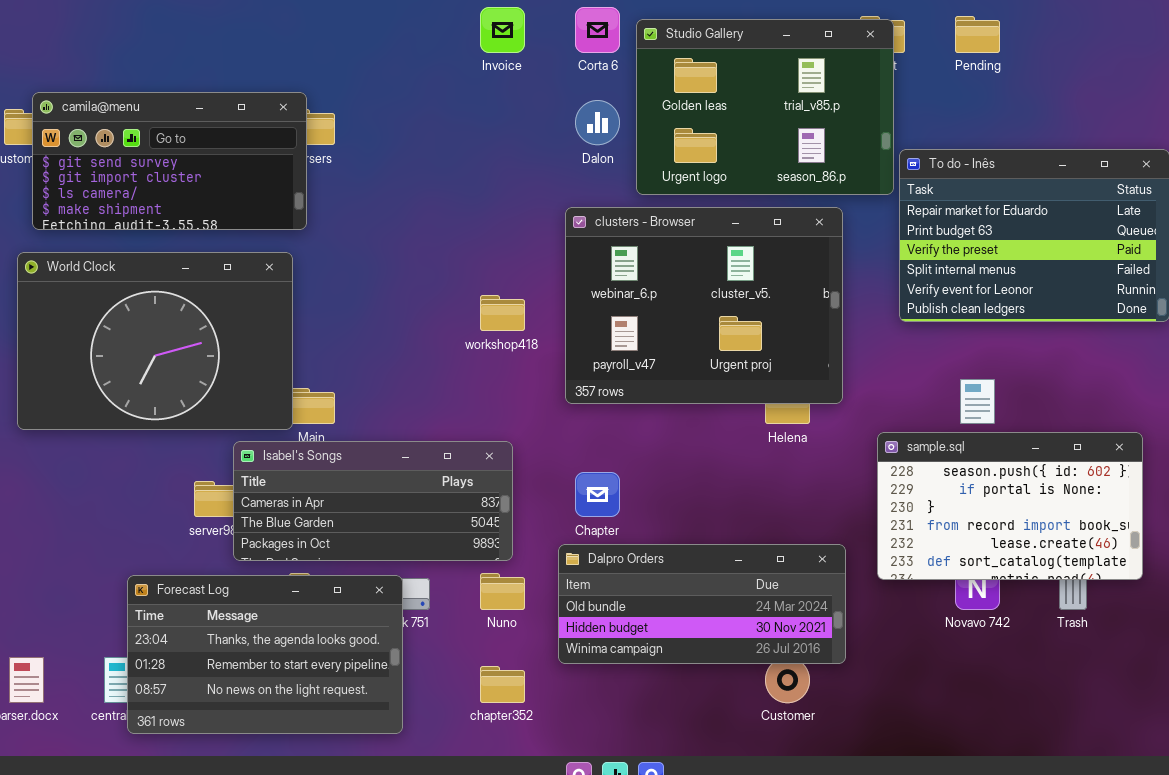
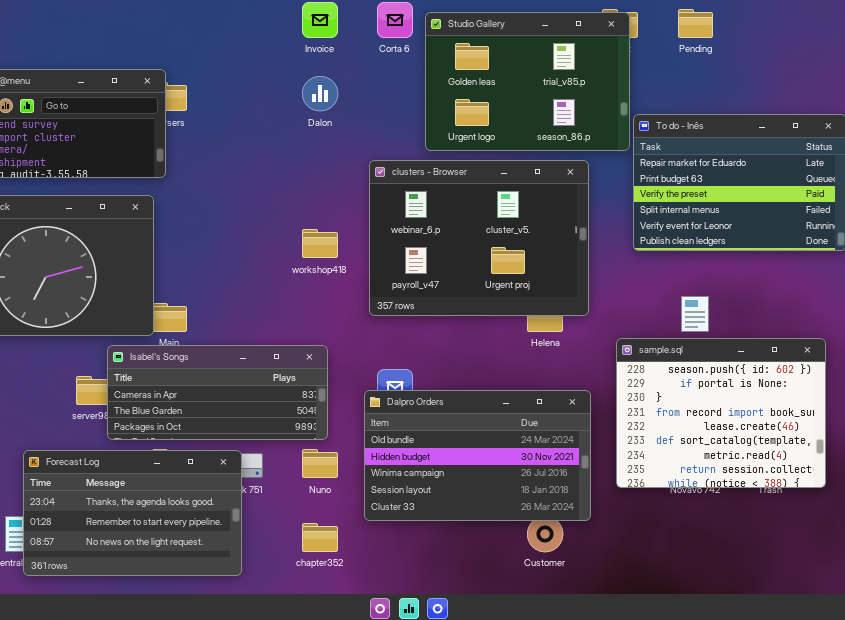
Dalon: [575,100,620,145] -> [302,76,338,111], moved
sample.sql: [877,432,1143,580] -> [616,338,826,488], resized
Dalpro Orders: [558,544,846,664] -> [364,390,591,521], resized

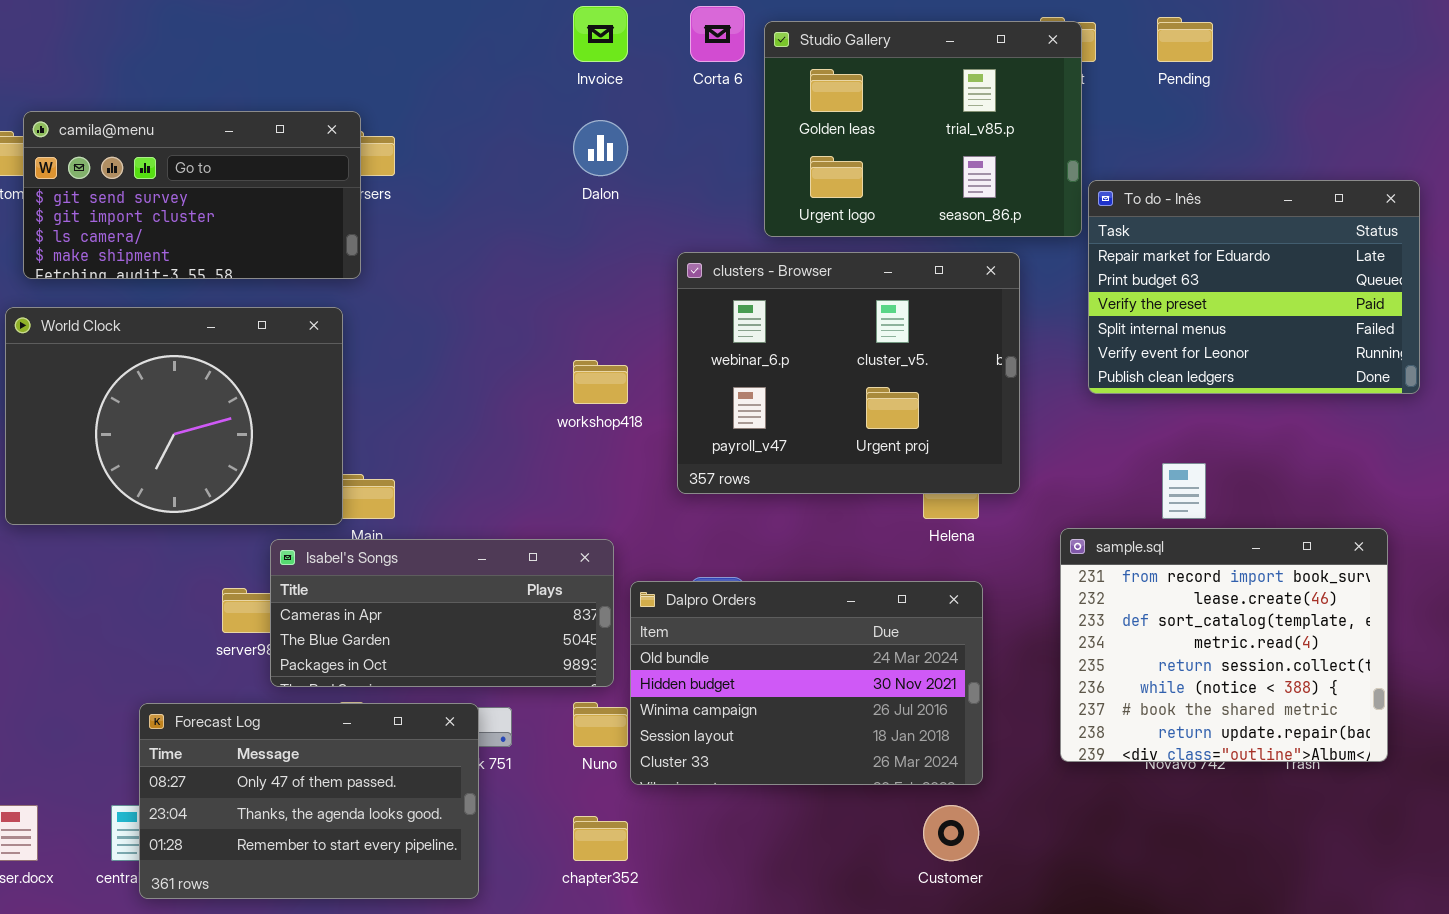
sample.sql: [616,338,826,488] -> [1060,528,1388,762], scrolled down 3 rows
Dalpro Orders: [364,390,591,521] -> [630,581,983,785], moved
Forecast Log: [23,450,242,576] -> [139,703,479,899], scrolled up 1 row

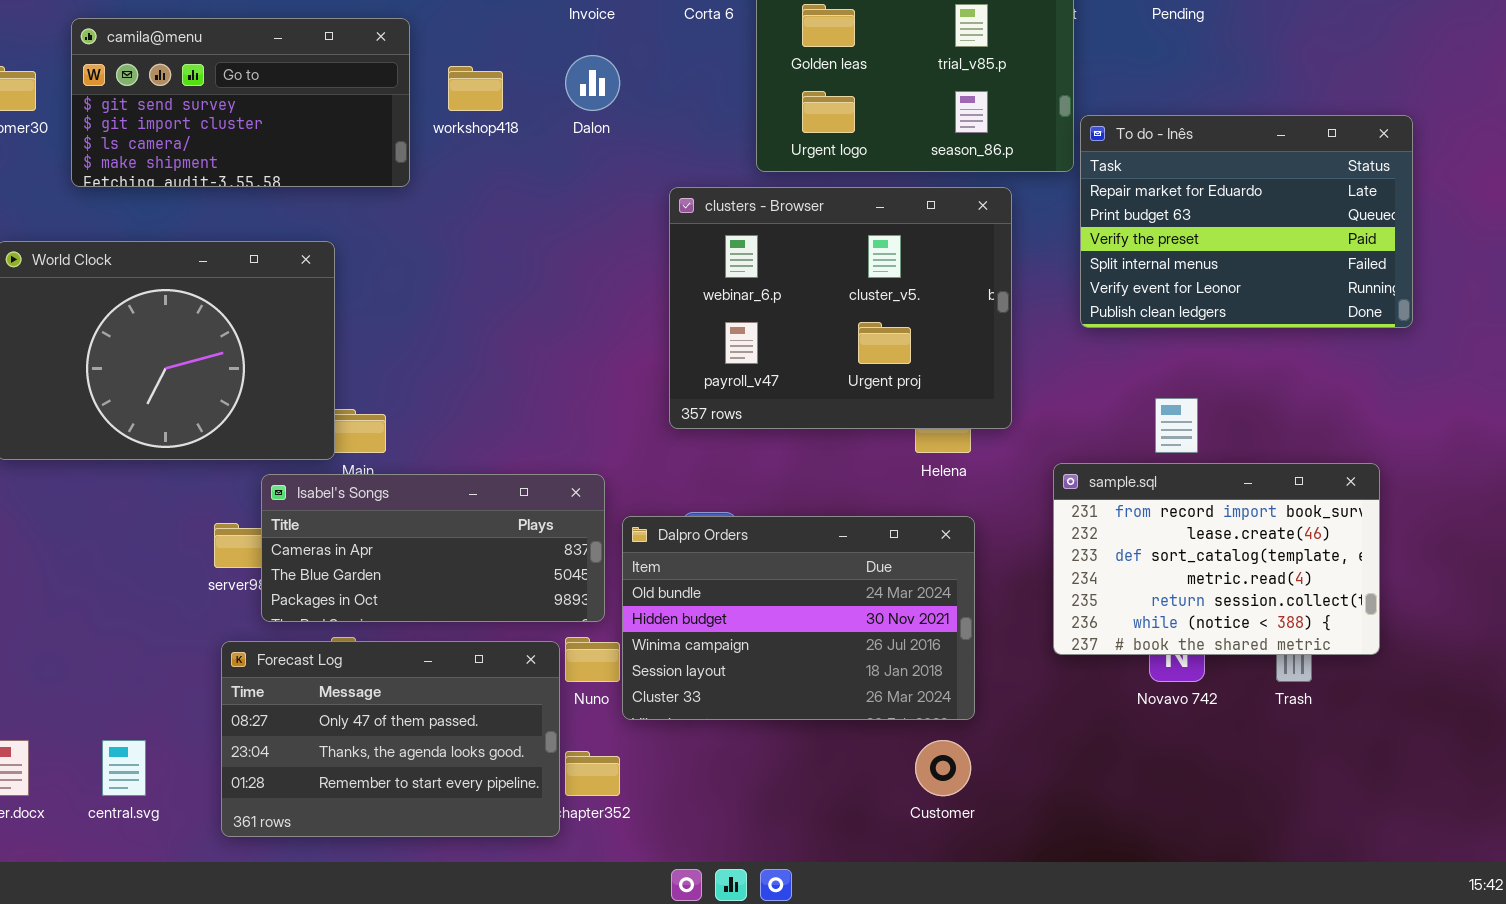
camila@menu: [23,111,361,279] -> [71,18,410,187], moved
workshop418: [573,360,628,404] -> [448,66,503,111], moved
sample.sql: [1060,528,1388,762] -> [1053,463,1380,655], resized
Forecast Log: [139,703,479,899] -> [221,641,560,837], moved

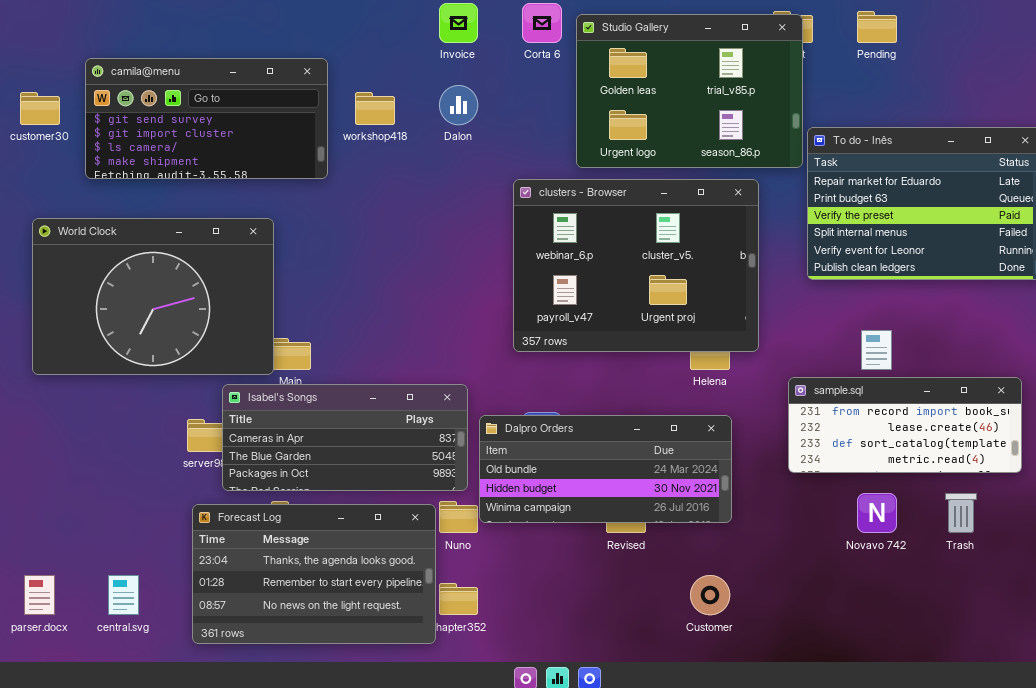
sample.sql: [1053,463,1380,655] -> [788,377,1022,473], resized
Dalpro Orders: [622,516,975,720] -> [479,415,732,523], resized
Forecast Log: [221,641,560,837] -> [192,504,436,644], scrolled down 1 row

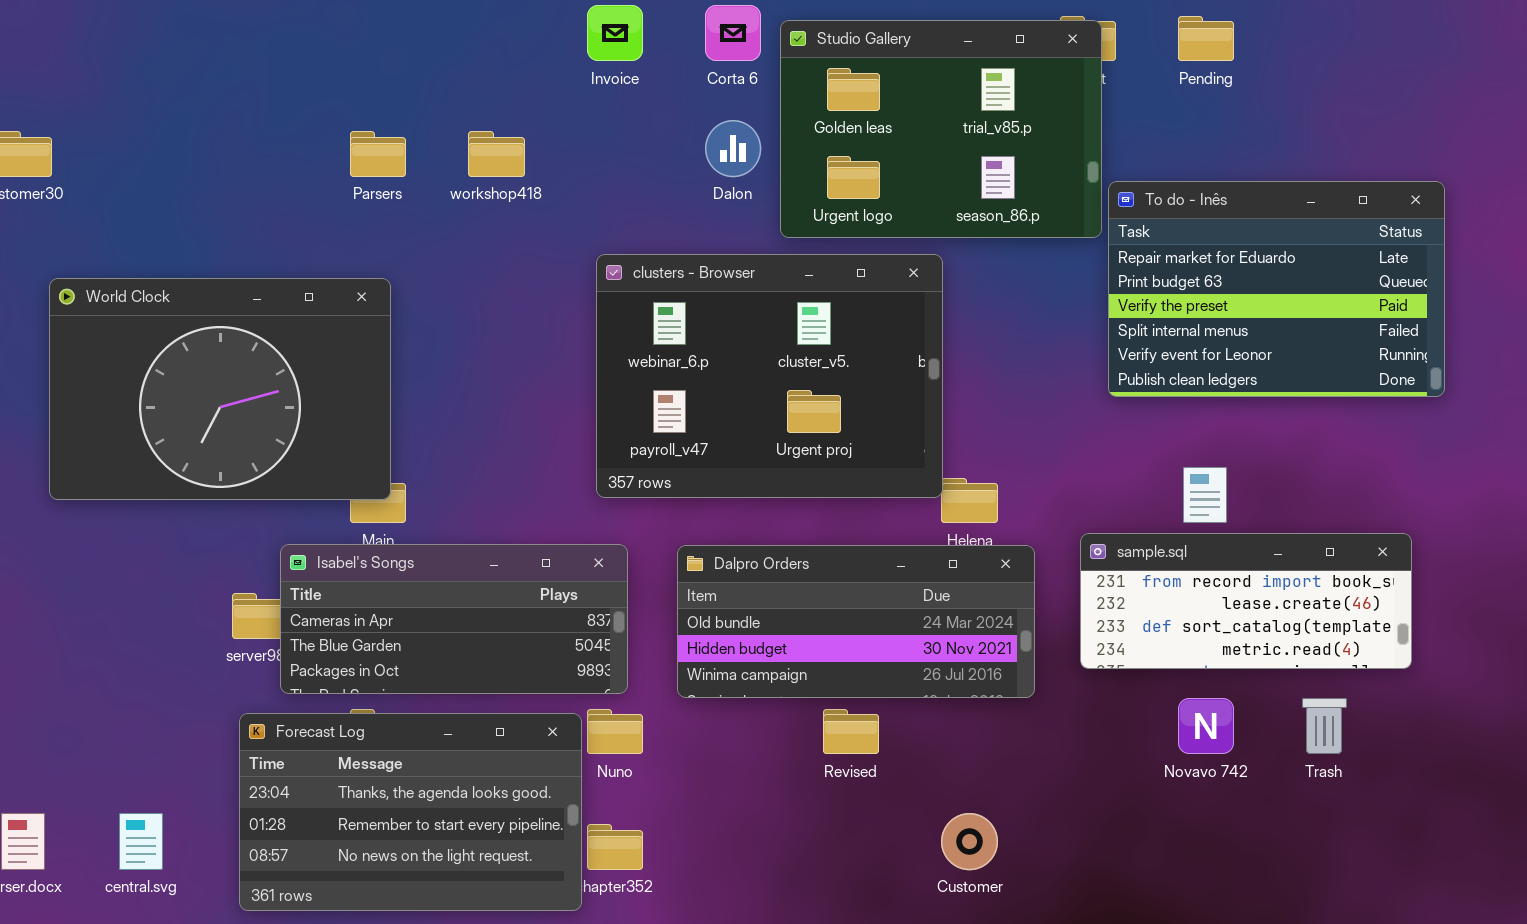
camila@menu: [85,58,328,179] -> none, closed
Dalon: [439,85,478,125] -> [705,120,761,177], moved
clusters - Browser: [513,179,759,352] -> [596,254,943,498], moved
World Clock: [32,218,274,375] -> [49,278,391,500], moved
Dalpro Orders: [479,415,732,523] -> [677,545,1035,698], moved

